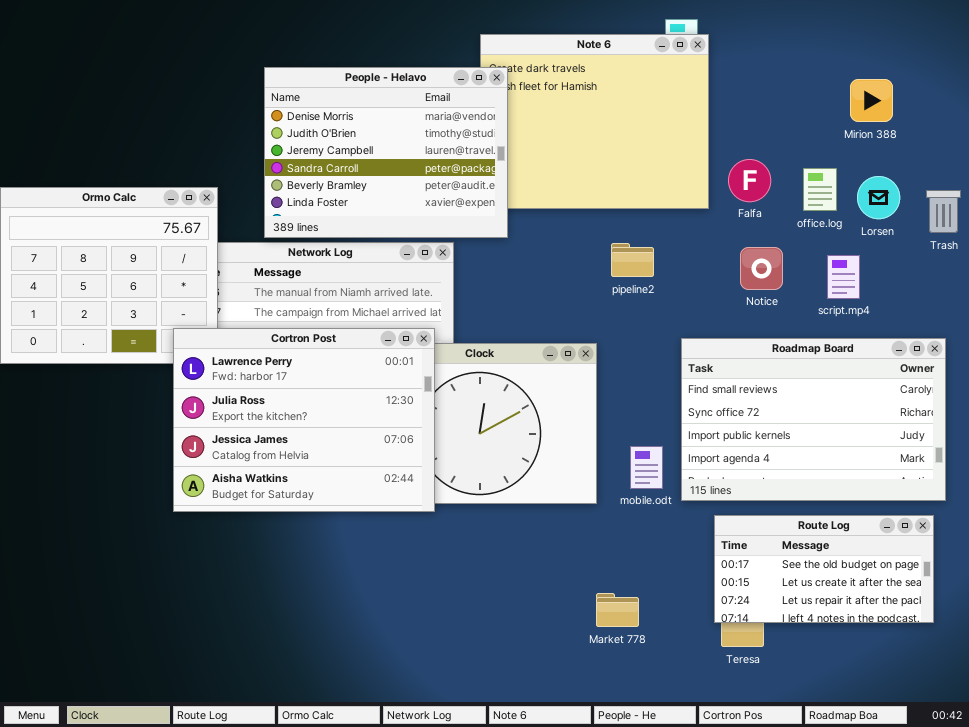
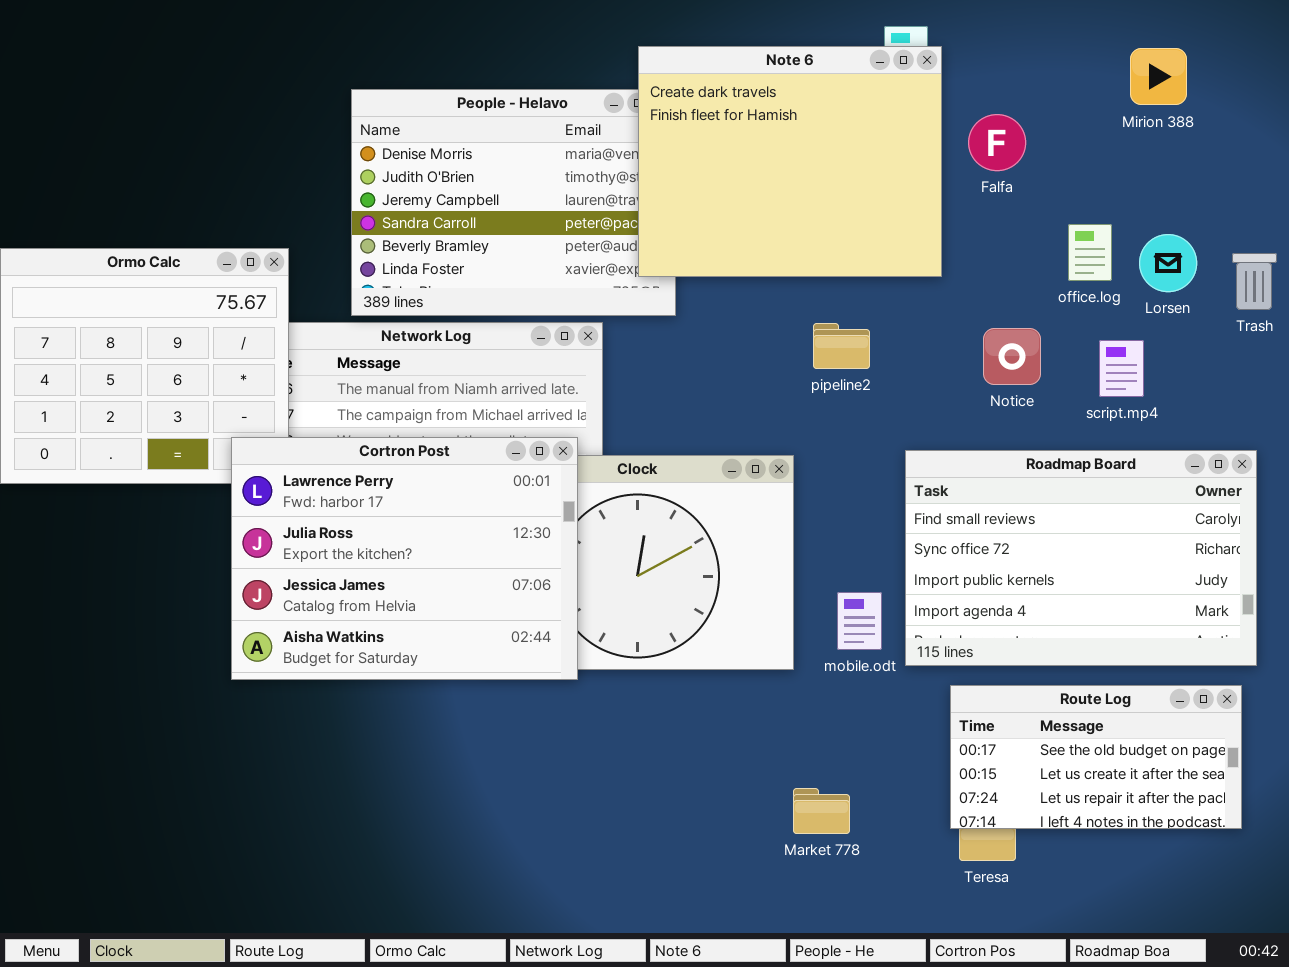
Note 6: [480,34,709,209] -> [638,46,942,277], raised
Mirion 388: [850,79,893,122] -> [1130,48,1187,105], moved
Falfa: [728,159,771,202] -> [968,114,1026,171], moved

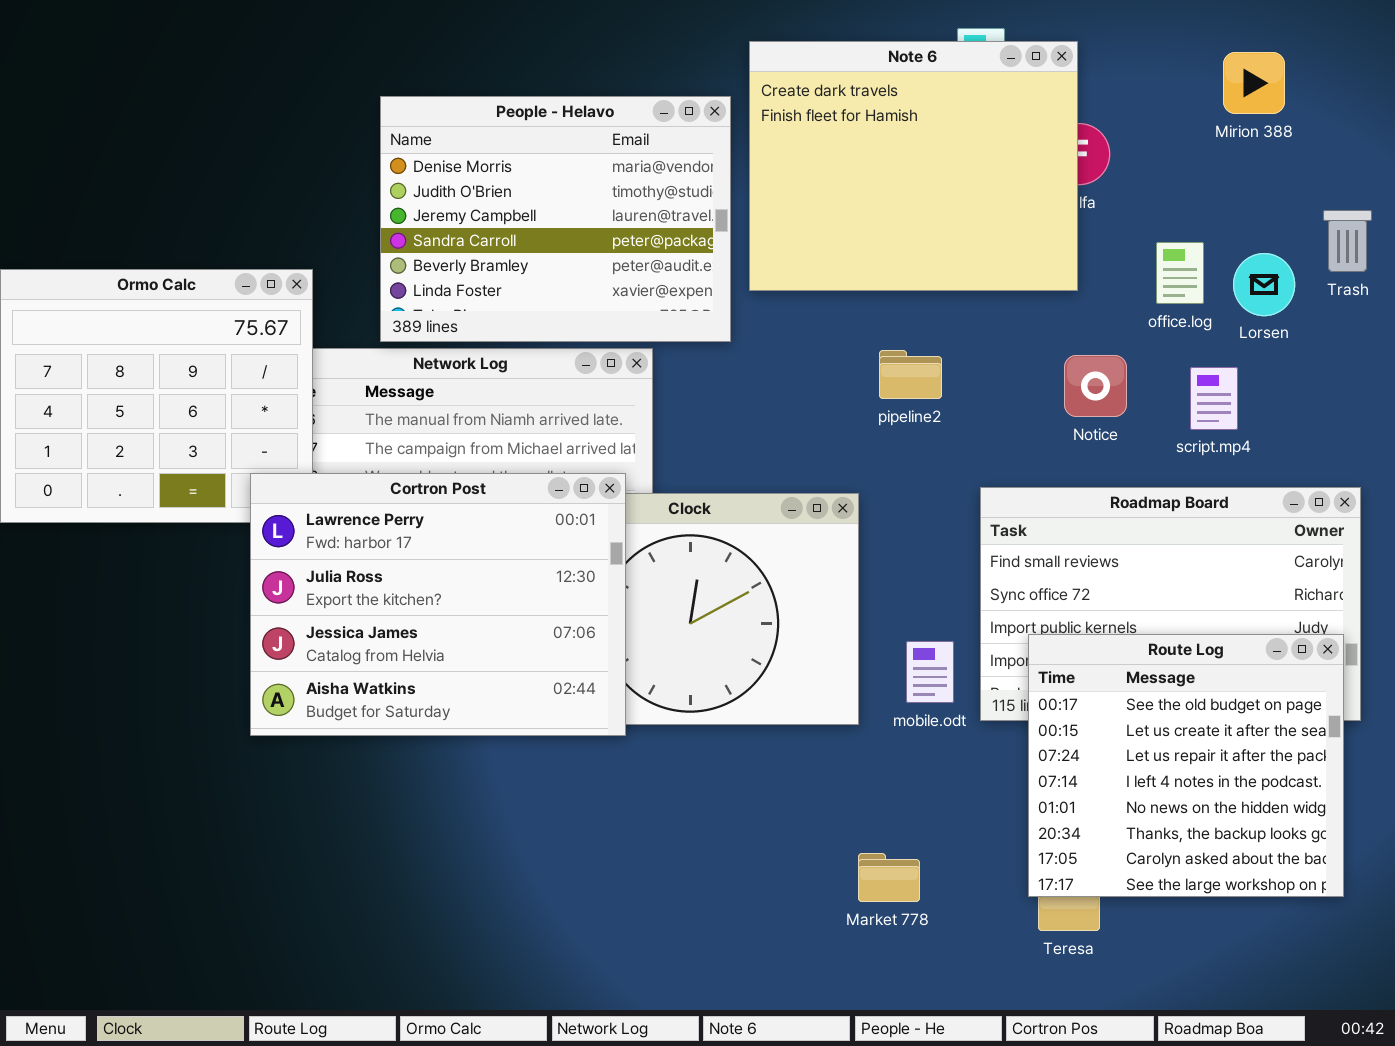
Note 6: [638,46,942,277] -> [749,41,1078,291], moved
Trash: [1232,253,1277,310] -> [1323,210,1372,272], moved
Route Log: [950,685,1242,829] -> [1028,634,1344,897], resized

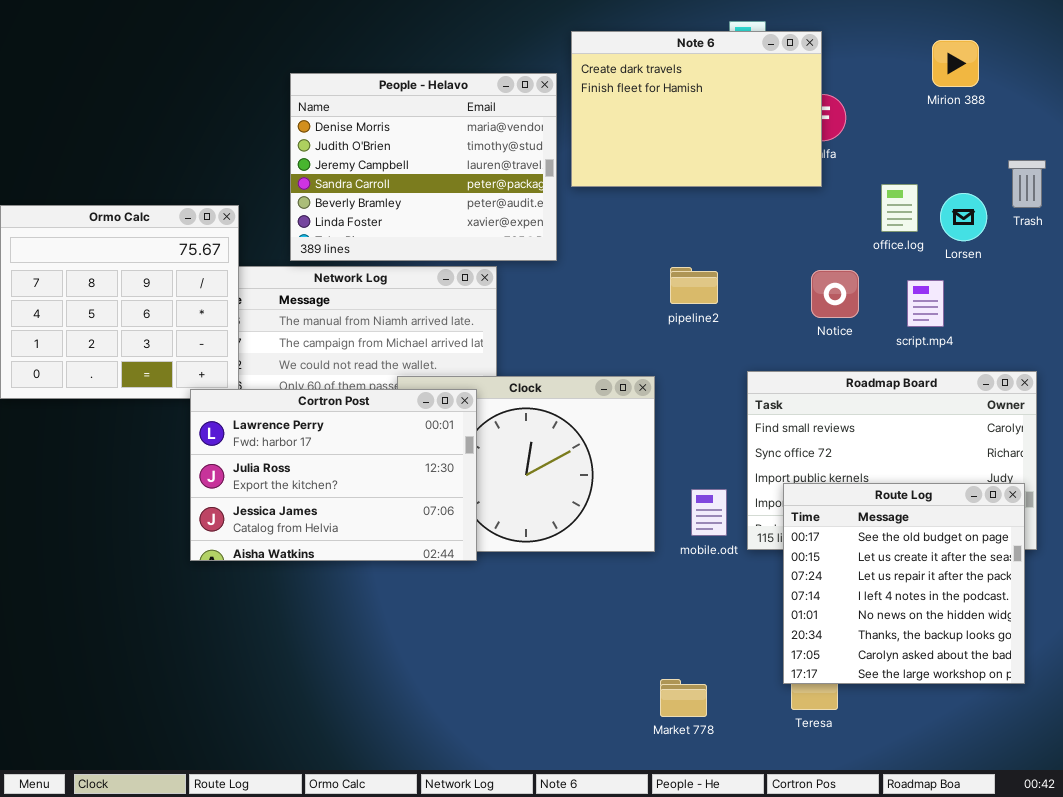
Note 6: [749,41,1078,291] -> [571,31,822,187], resized
Cortron Post: [250,473,626,736] -> [190,389,477,561], resized
Market 778: [858,853,920,902] -> [660,679,707,717], moved

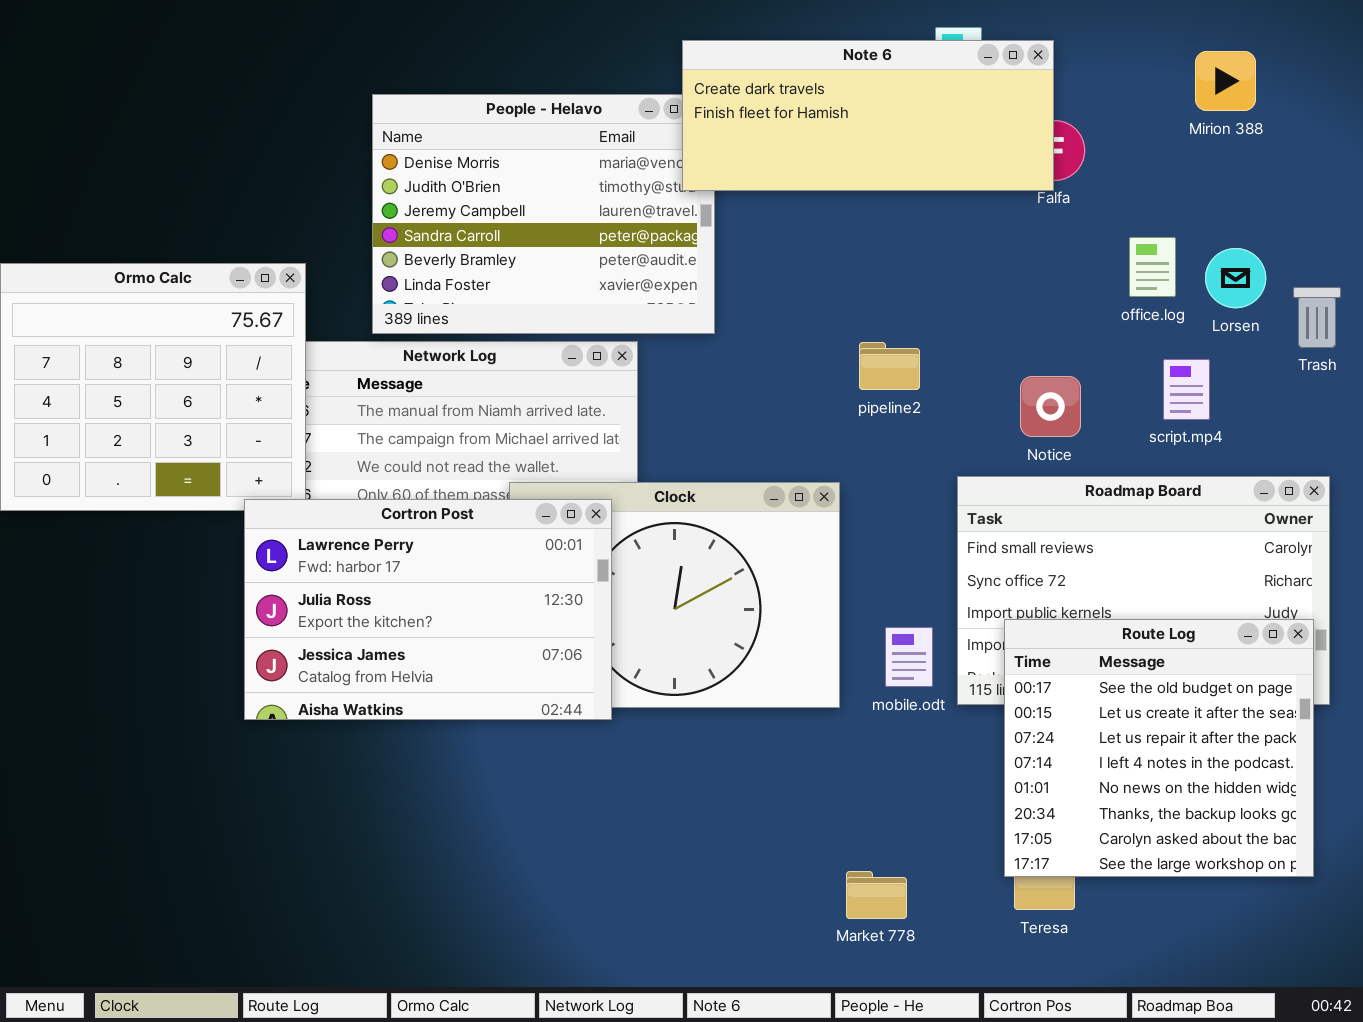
Note 6: [571,31,822,187] -> [682,40,1054,191], resized
Trash: [1008,160,1046,208] -> [1293,287,1341,348], moved
Notice: [811,270,859,318] -> [1020,376,1081,437], moved

